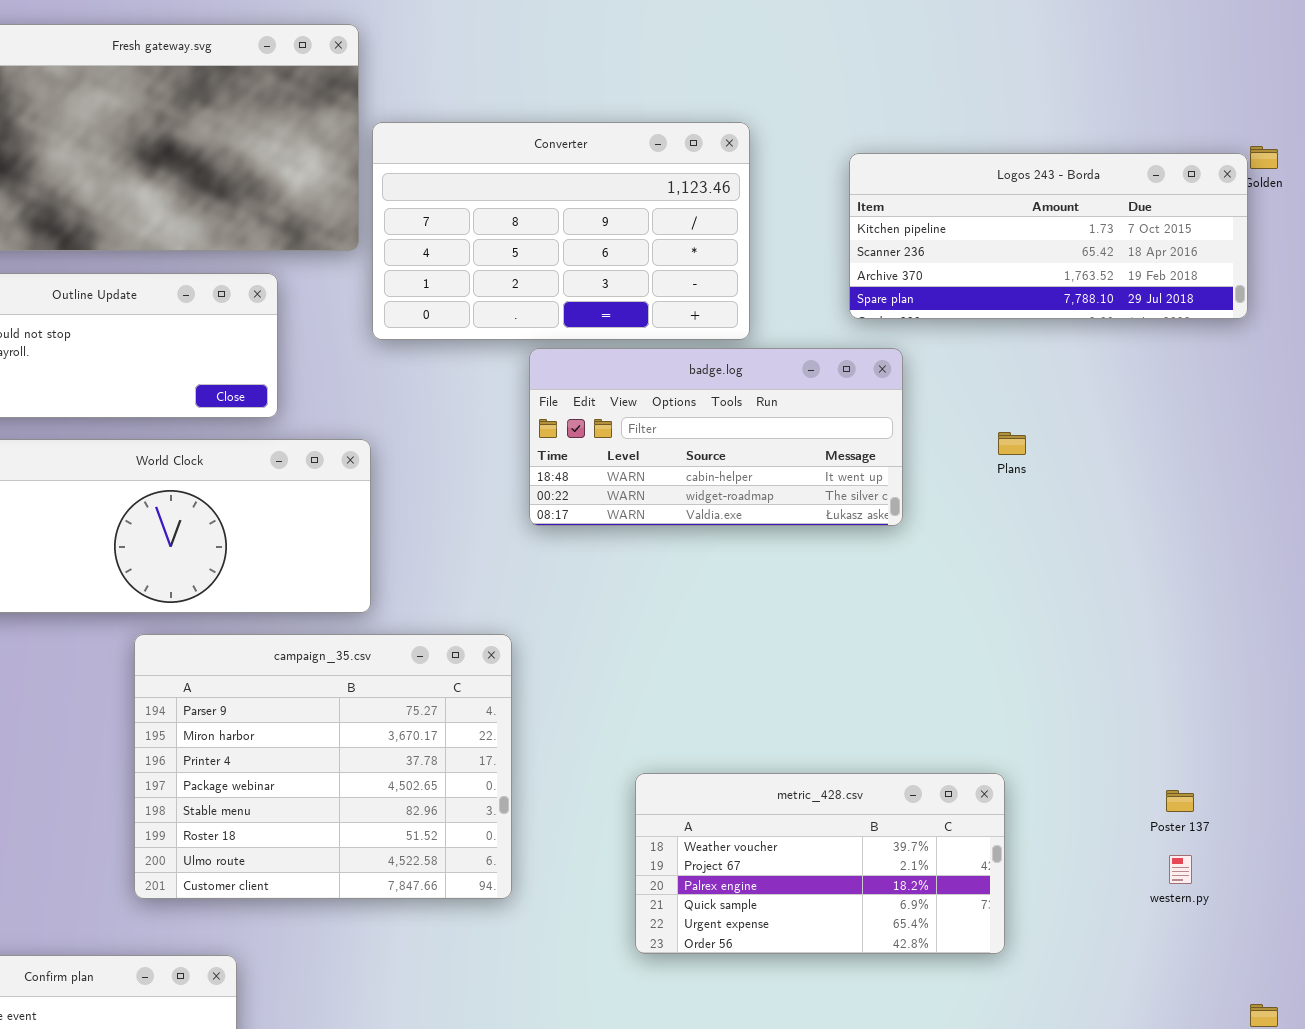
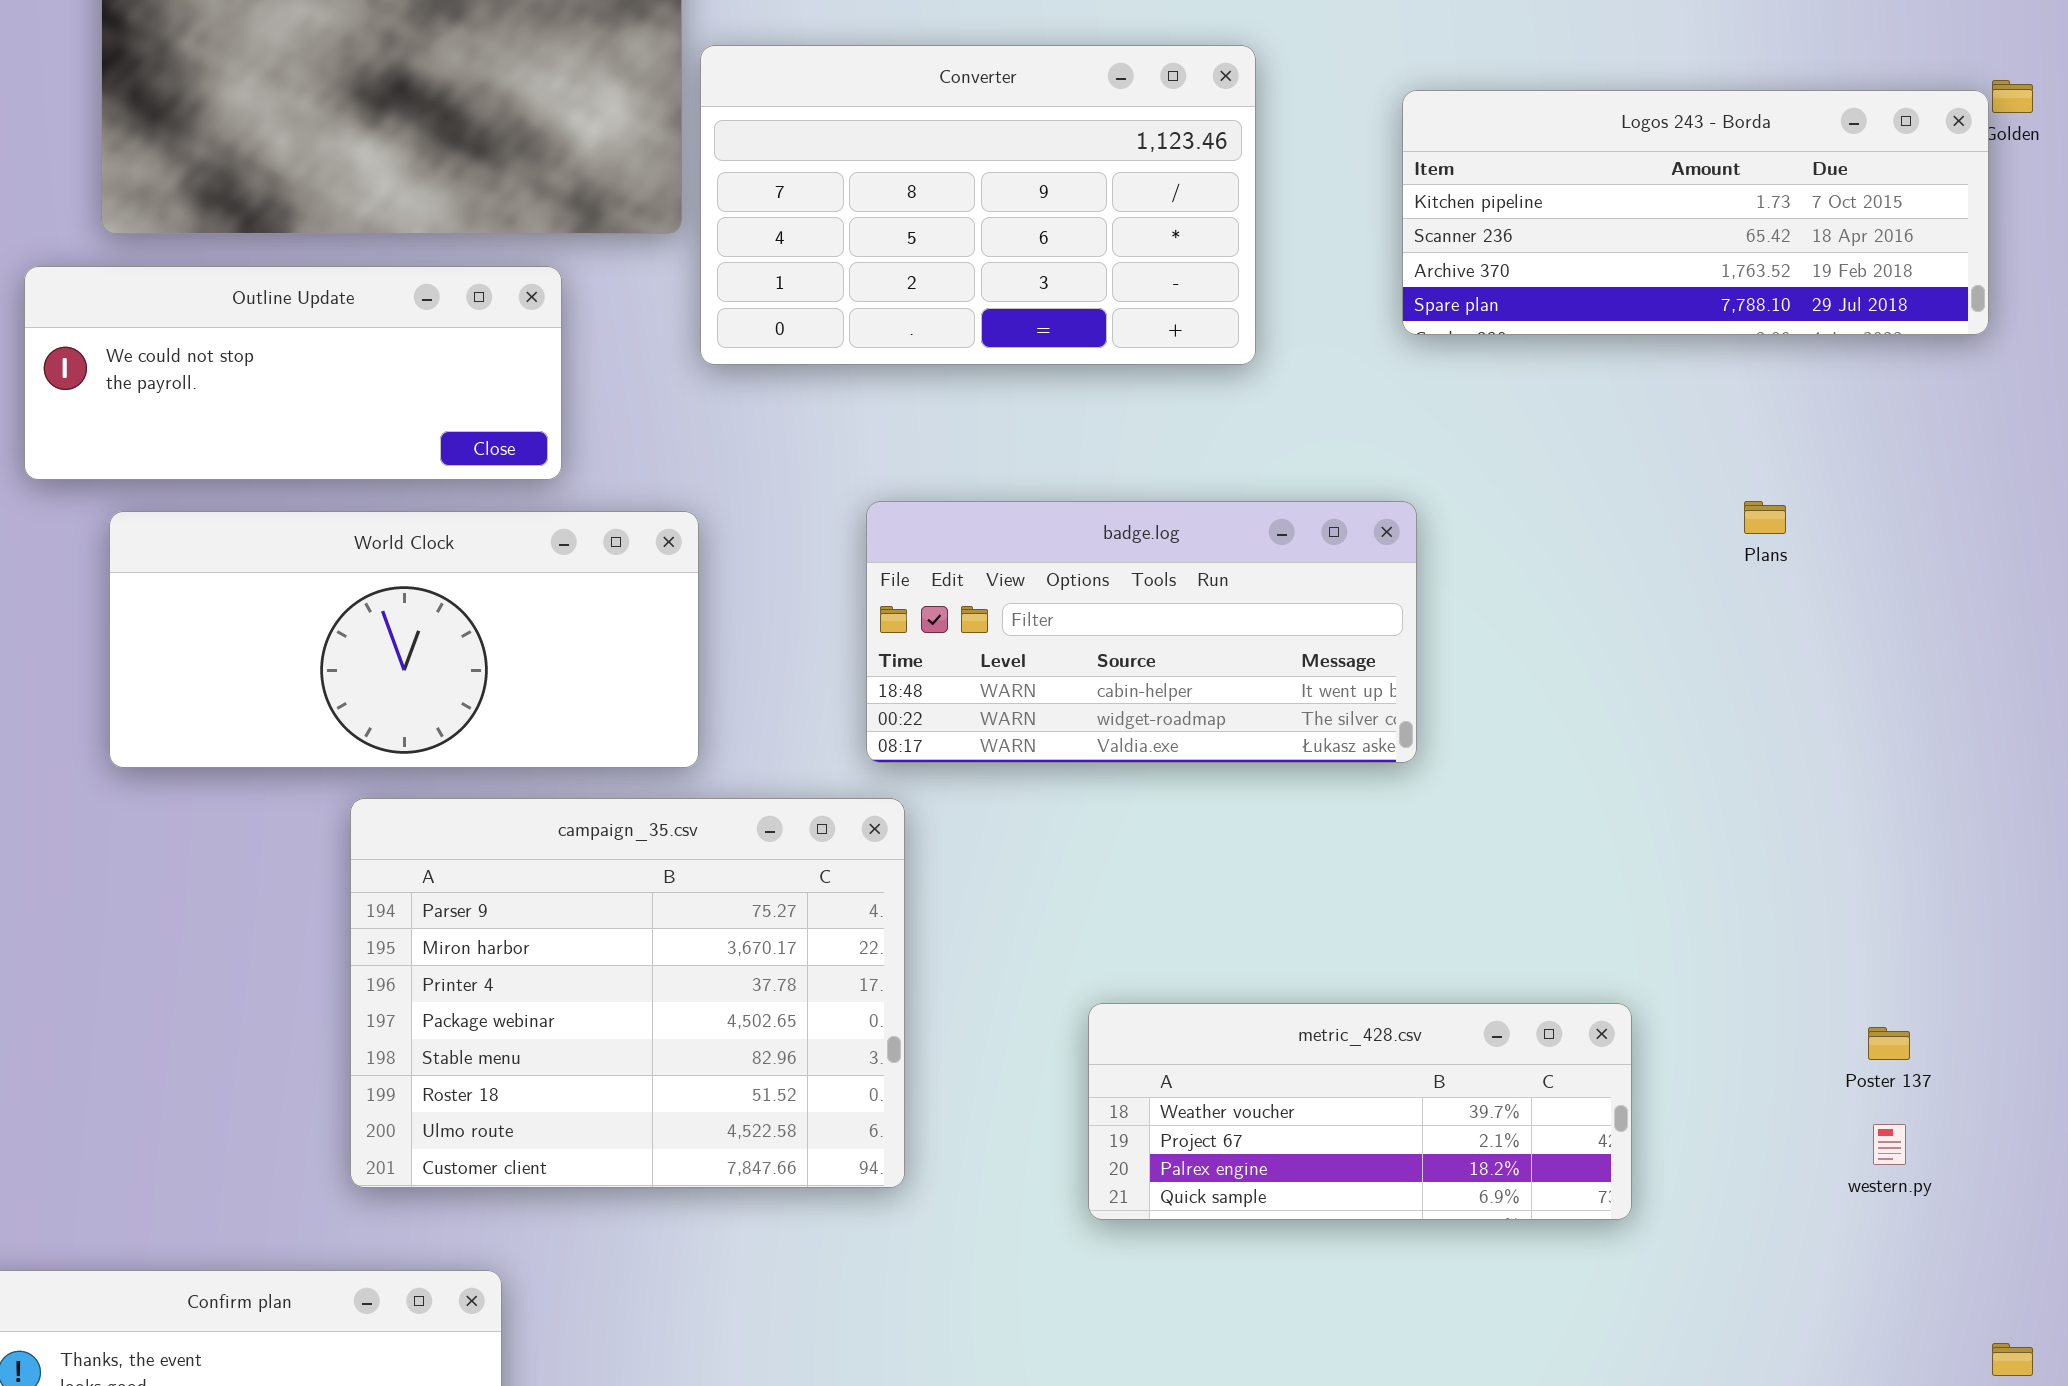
badge.log: [529,348,903,526] -> [866,501,1417,763], moved
Plans: [998,432,1026,455] -> [1744,501,1786,534], moved
metric_428.csv: [635,773,1005,954] -> [1088,1003,1632,1220], resized

